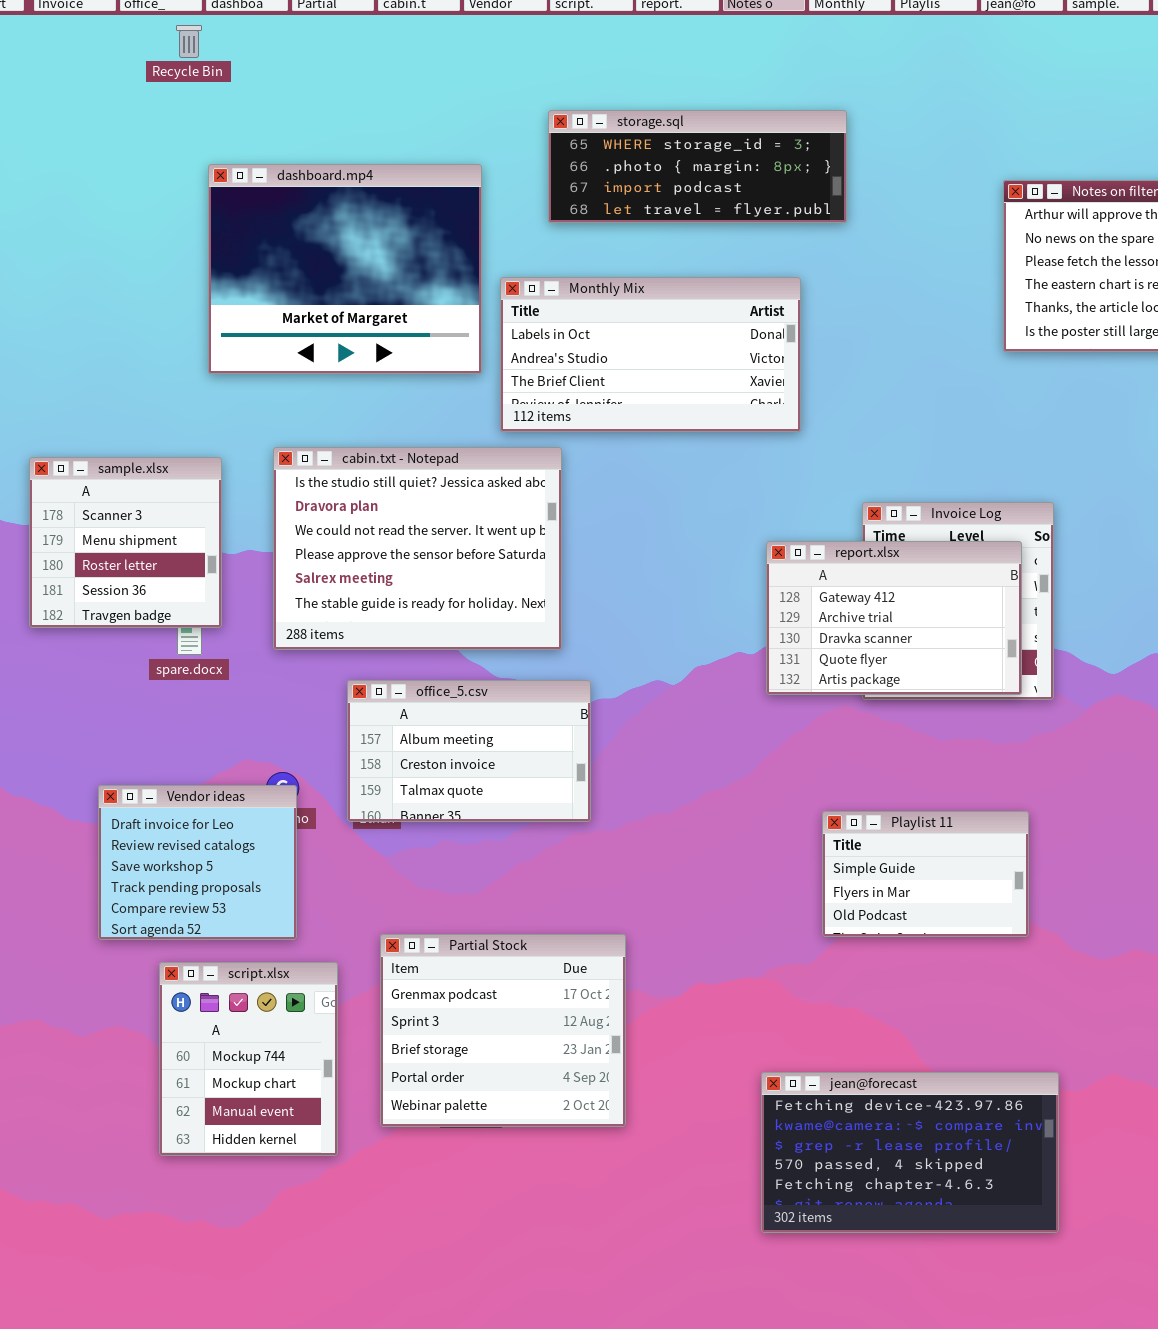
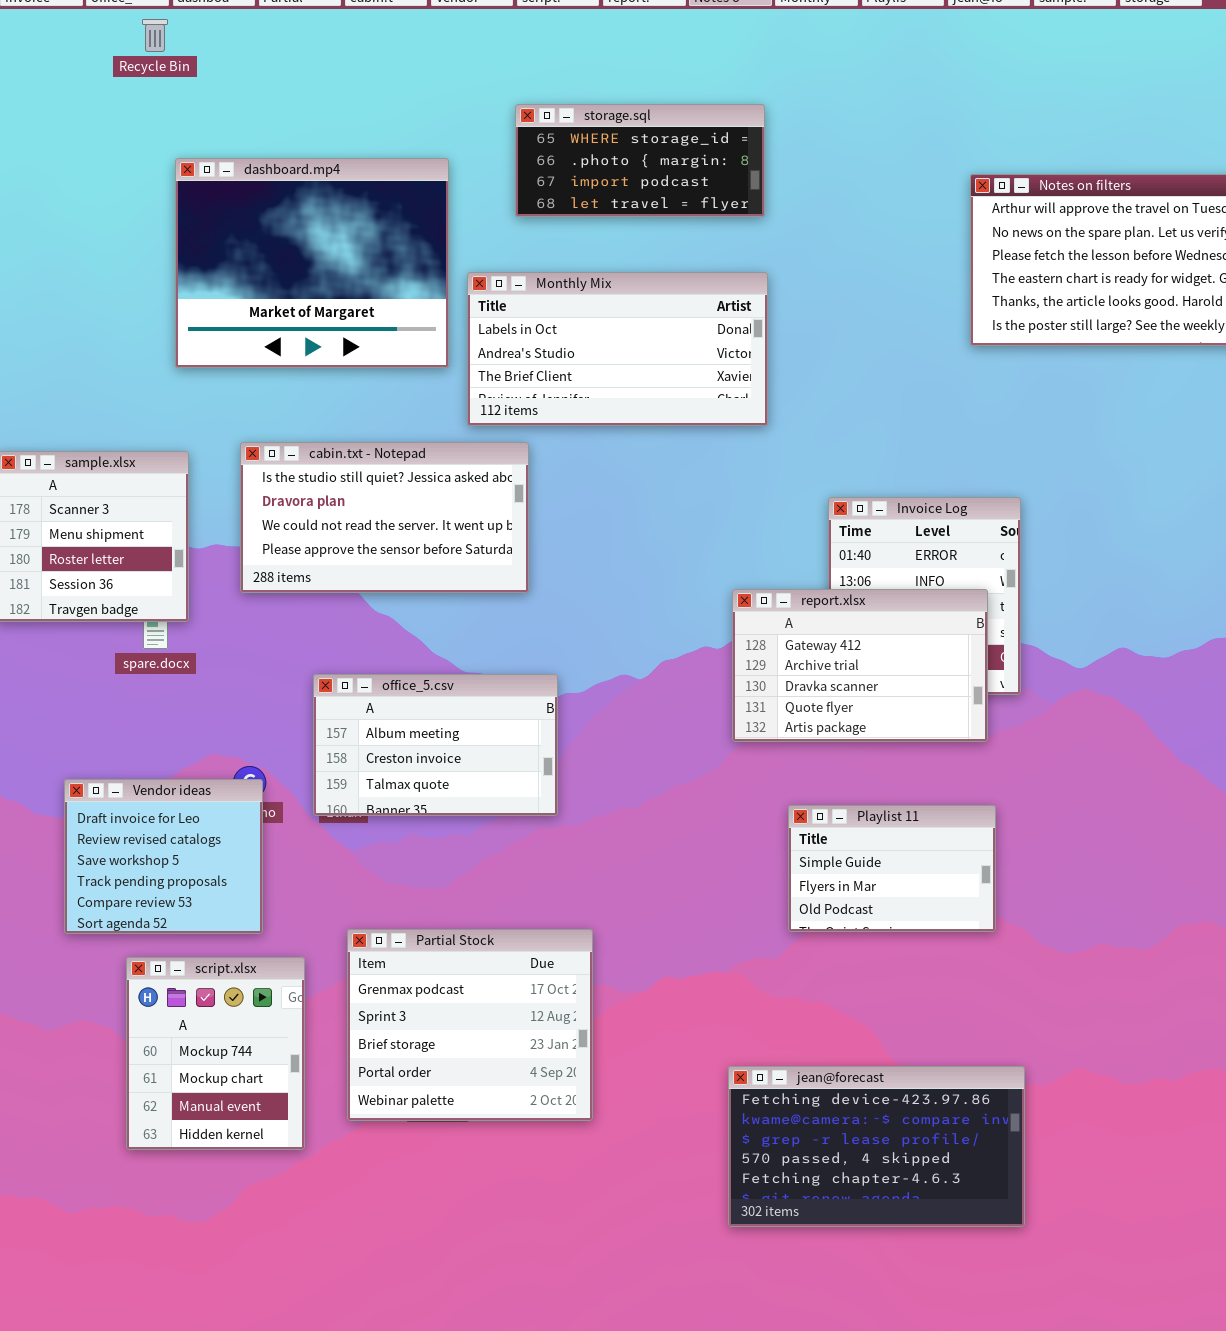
storage.sql: [548,110,847,223] -> [515,104,765,217], resized
cabin.txt - Notepad: [273,447,562,650] -> [240,442,529,593], resized
report.xlsx: [766,541,1022,695] -> [732,589,988,742], moved

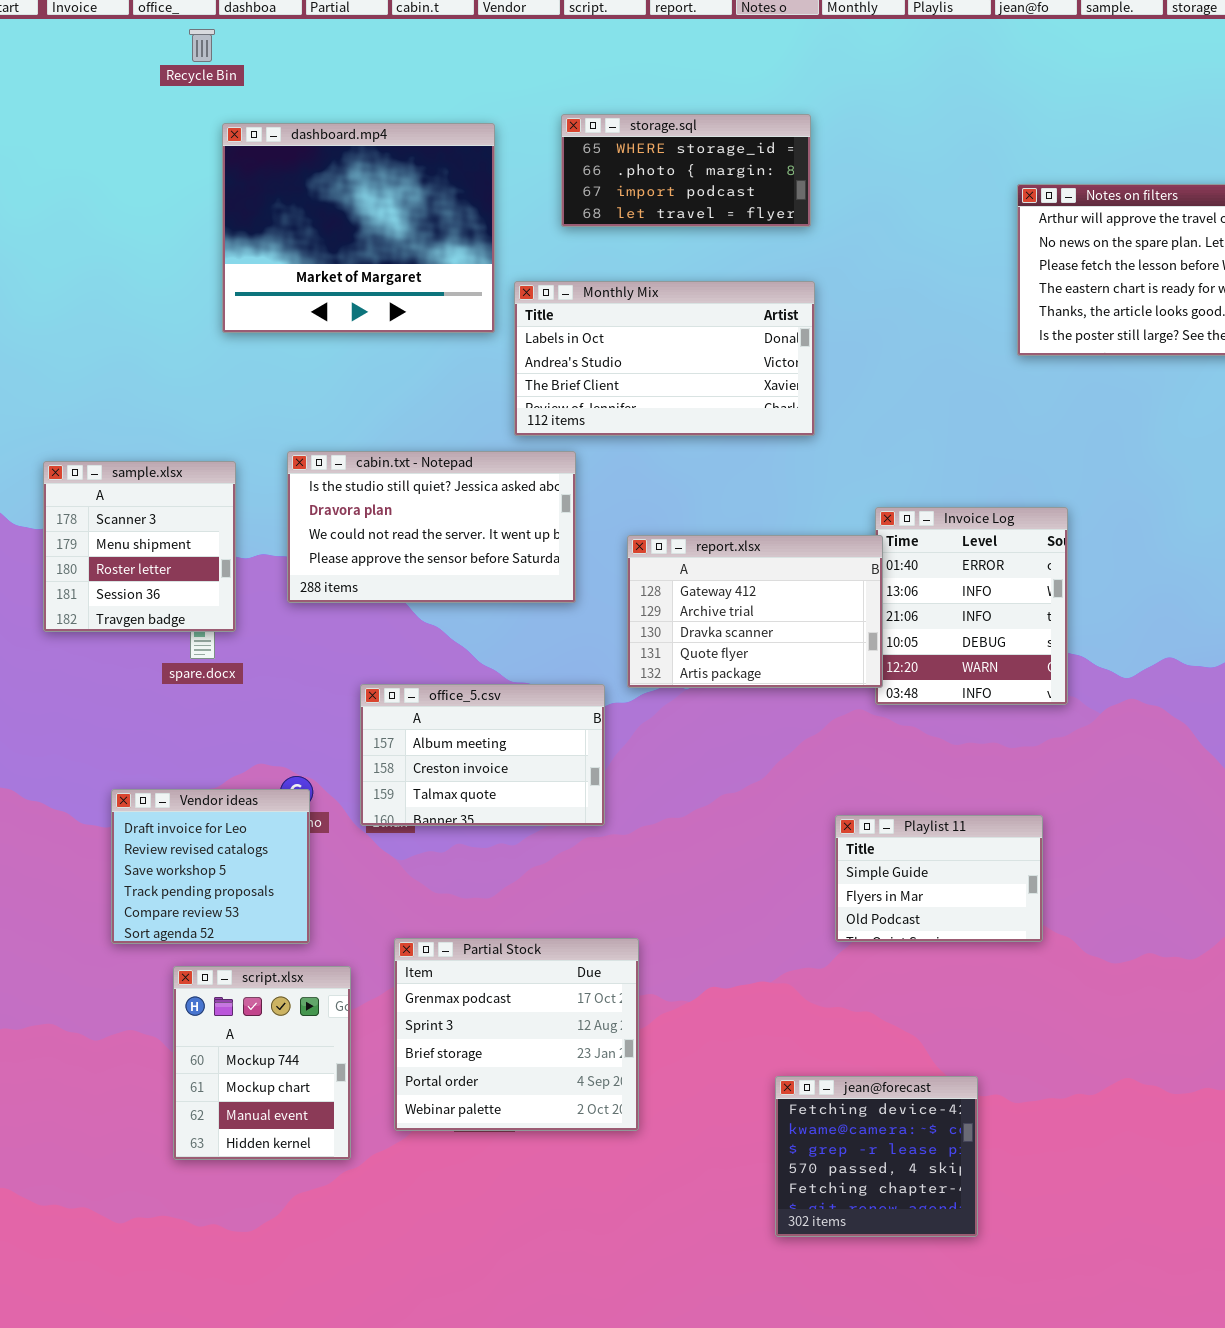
dashboard.mp4: [175,158,449,368] -> [222,123,495,333], moved
report.xlsx: [732,589,988,742] -> [627,535,883,688], moved
jean@forecast: [728,1066,1025,1227] -> [775,1076,978,1237], resized

